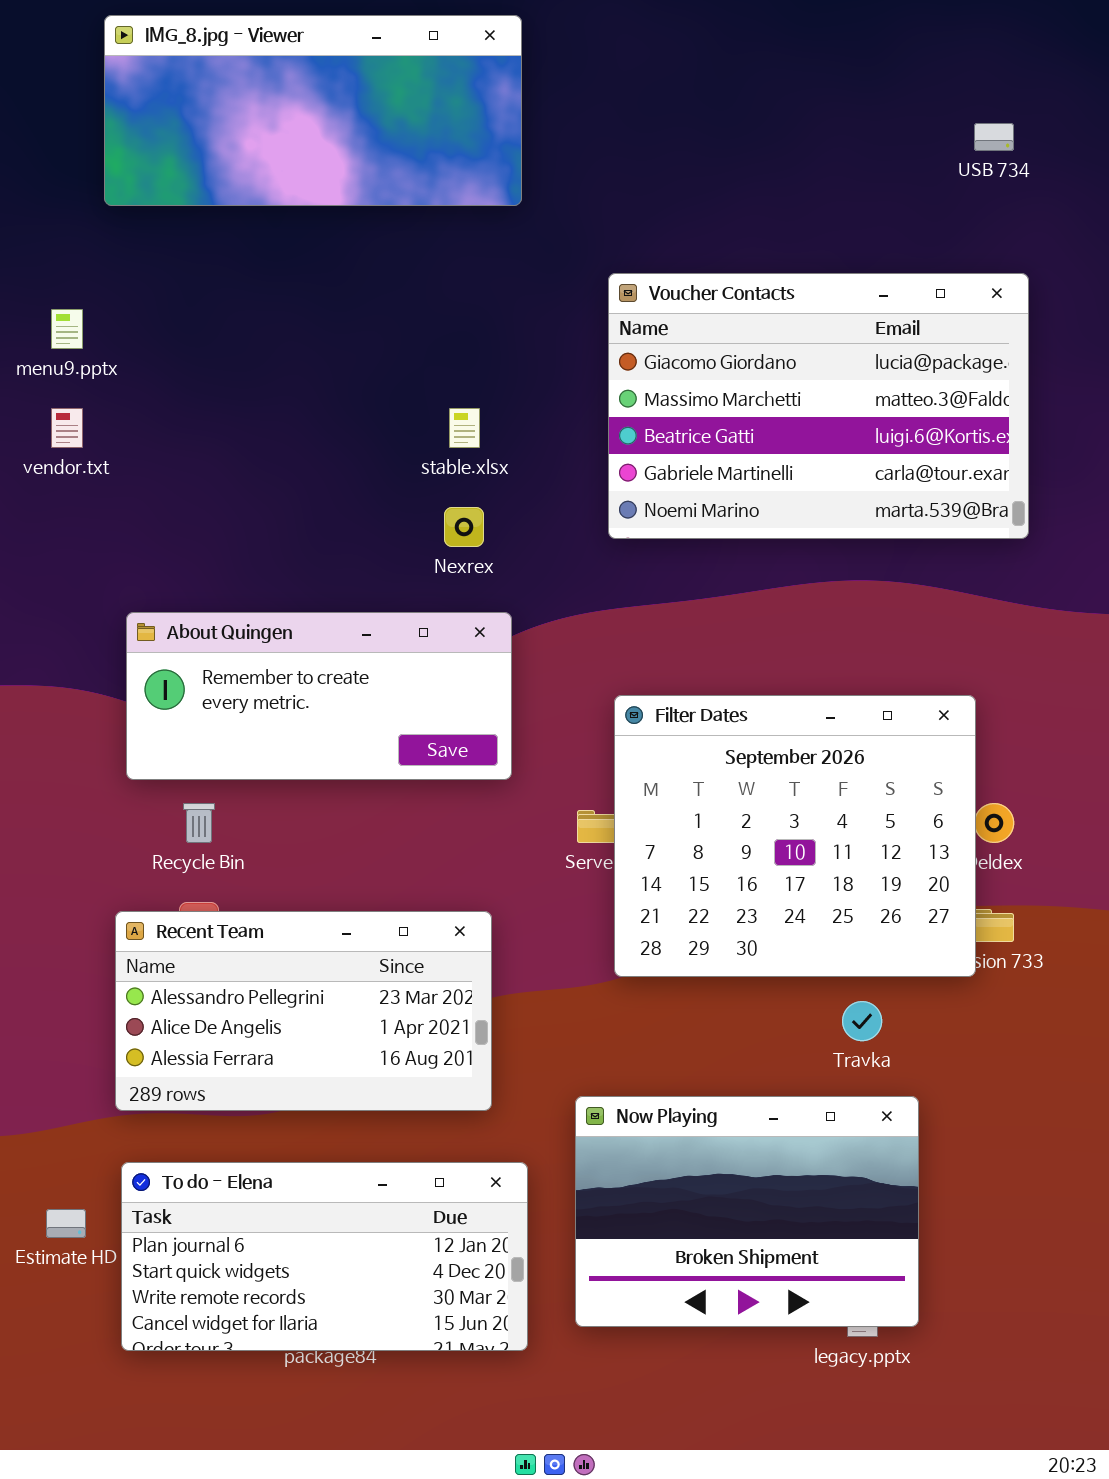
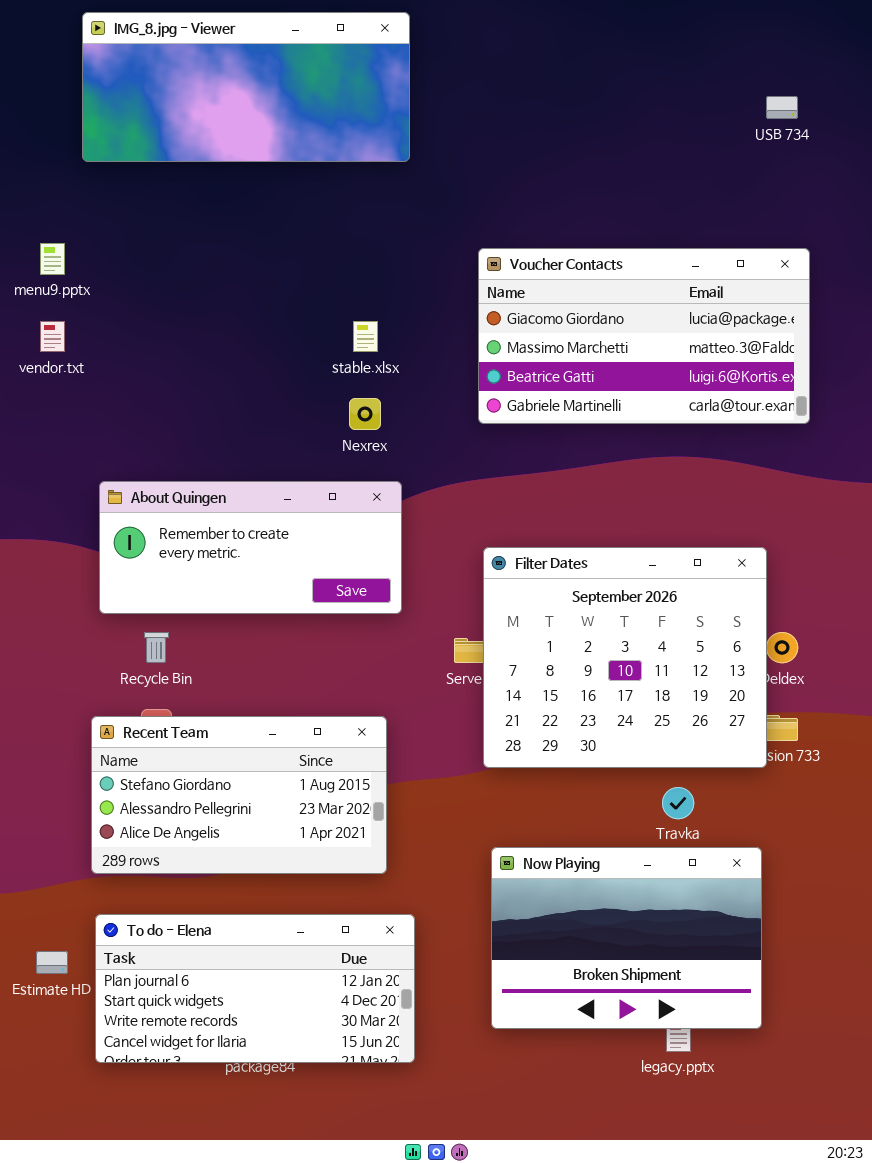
Voucher Contacts: [608,273,1029,539] -> [478,248,810,424], resized
Recent Team: [115,911,492,1111] -> [91,716,387,874], scrolled up 1 row
Now Playing: [575,1096,919,1327] -> [491,847,762,1029], moved

